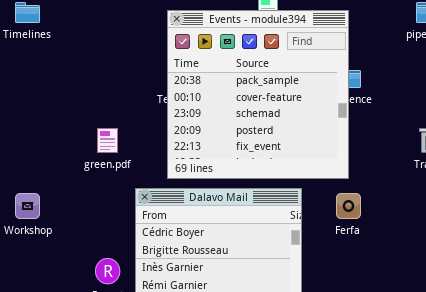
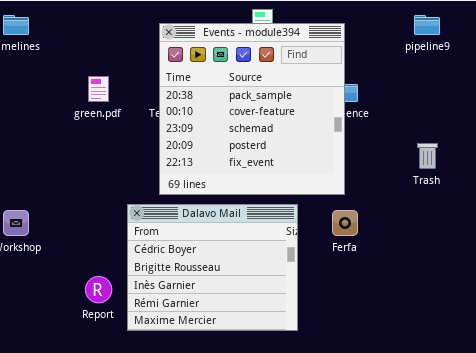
green.pdf: [97,128,118,153] -> [88,76,109,102], moved

